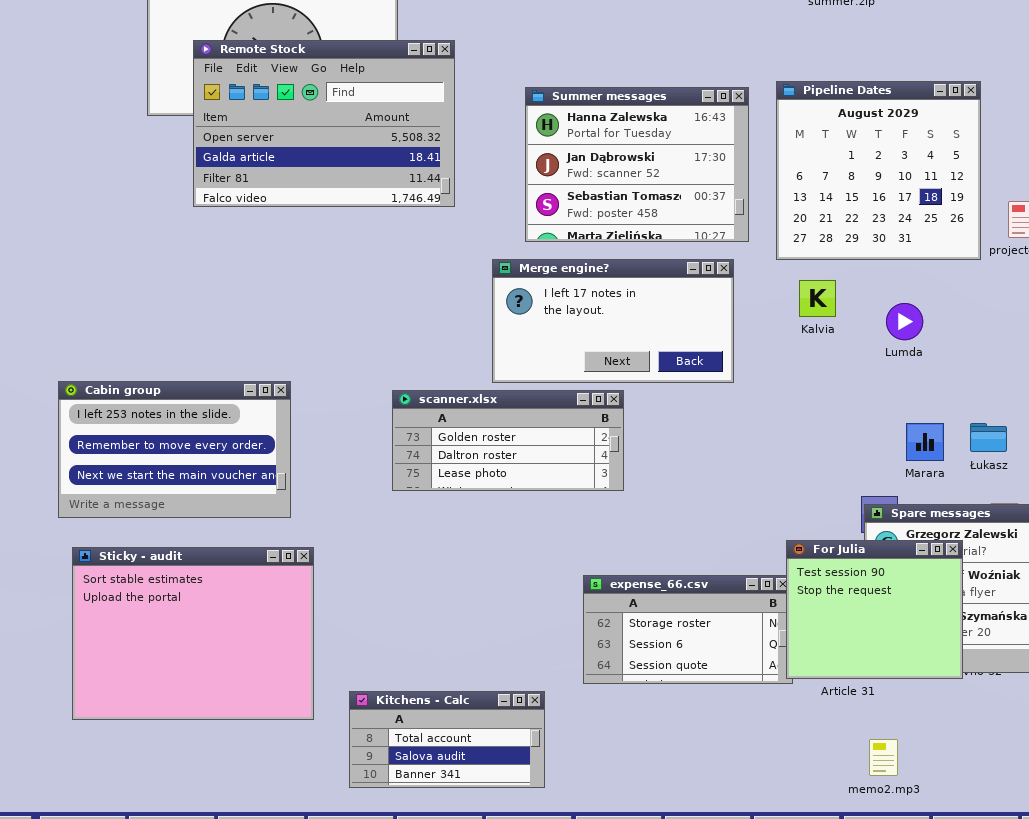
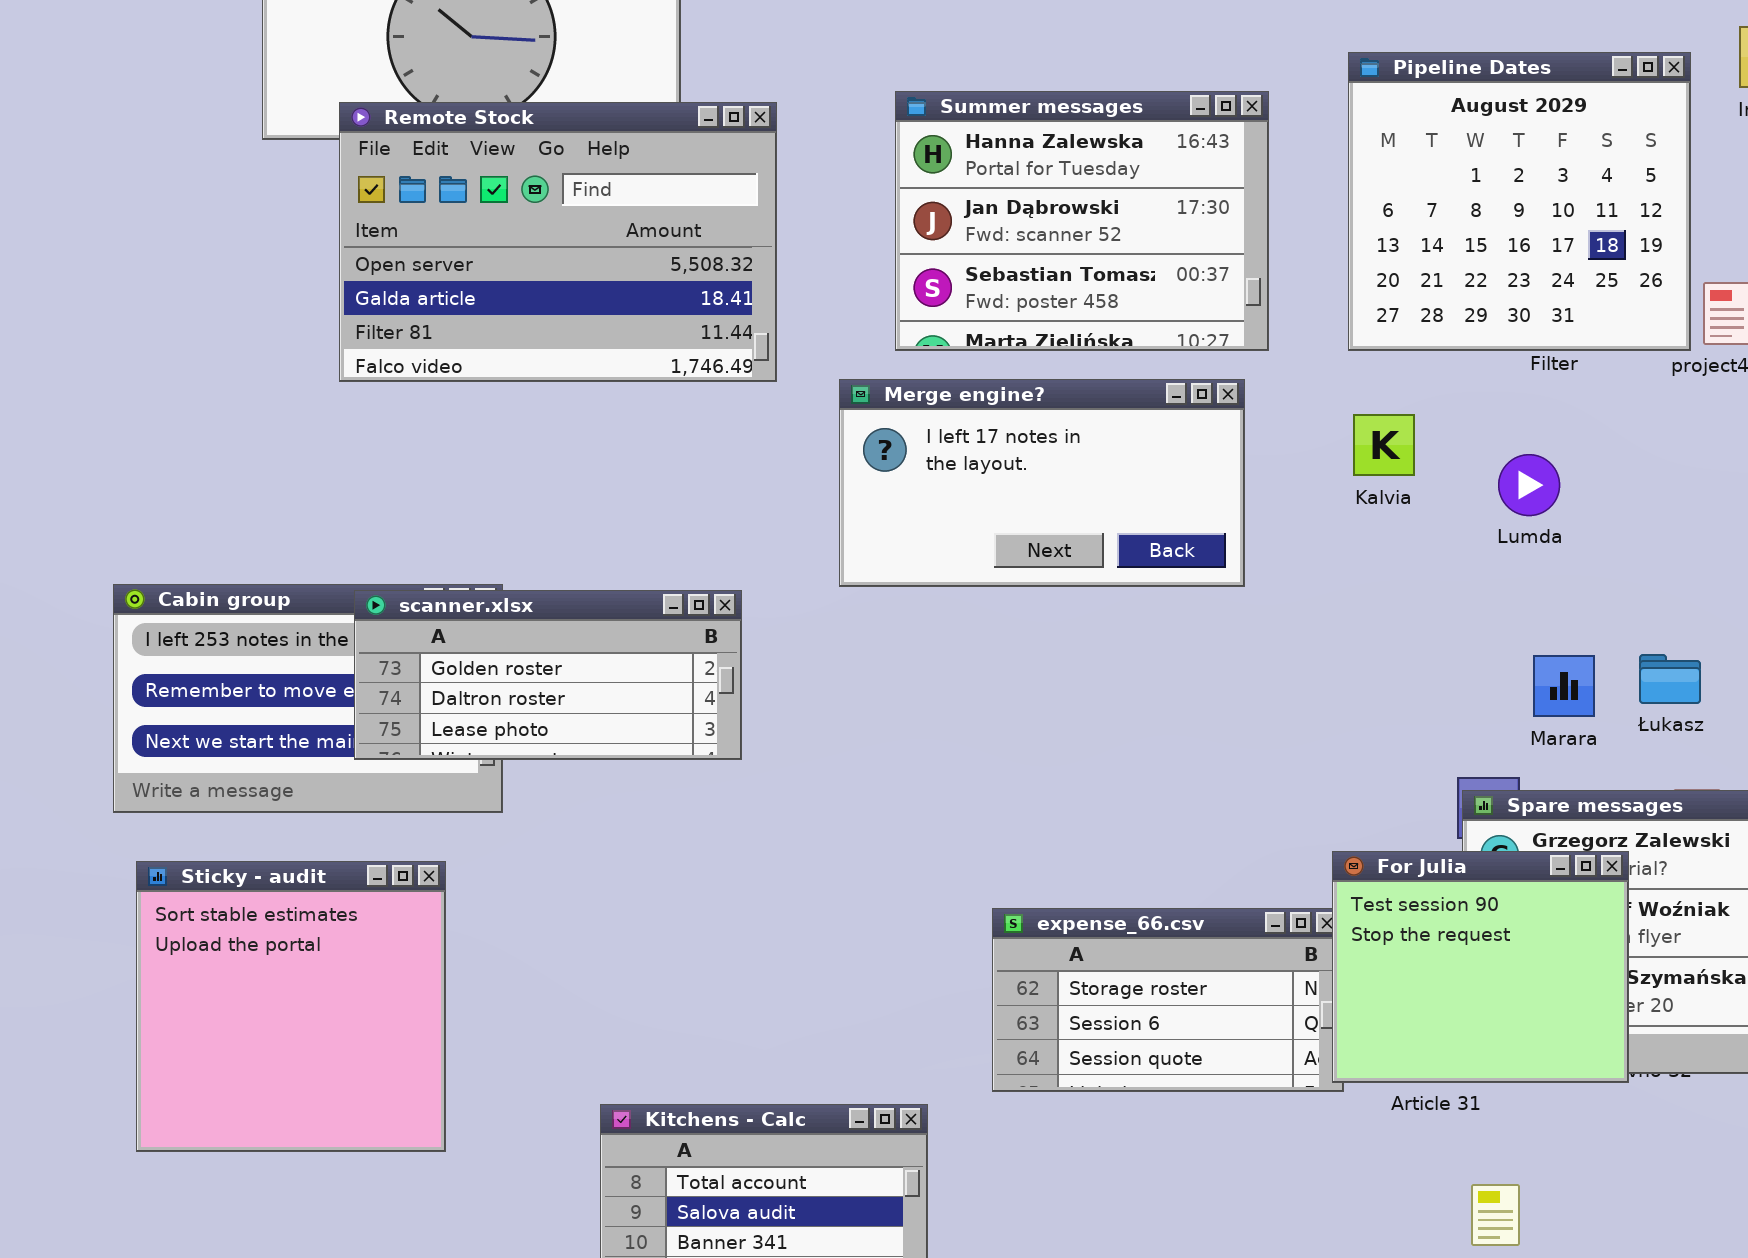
Remote Stock: [193,40,455,207] -> [339,102,777,382], moved
Pipeline Dates: [776,81,981,260] -> [1348,52,1691,351], moved
scanner.xlsx: [392,390,624,491] -> [354,590,742,760], moved
Sticky - audit: [72,547,314,720] -> [136,861,446,1152], resized

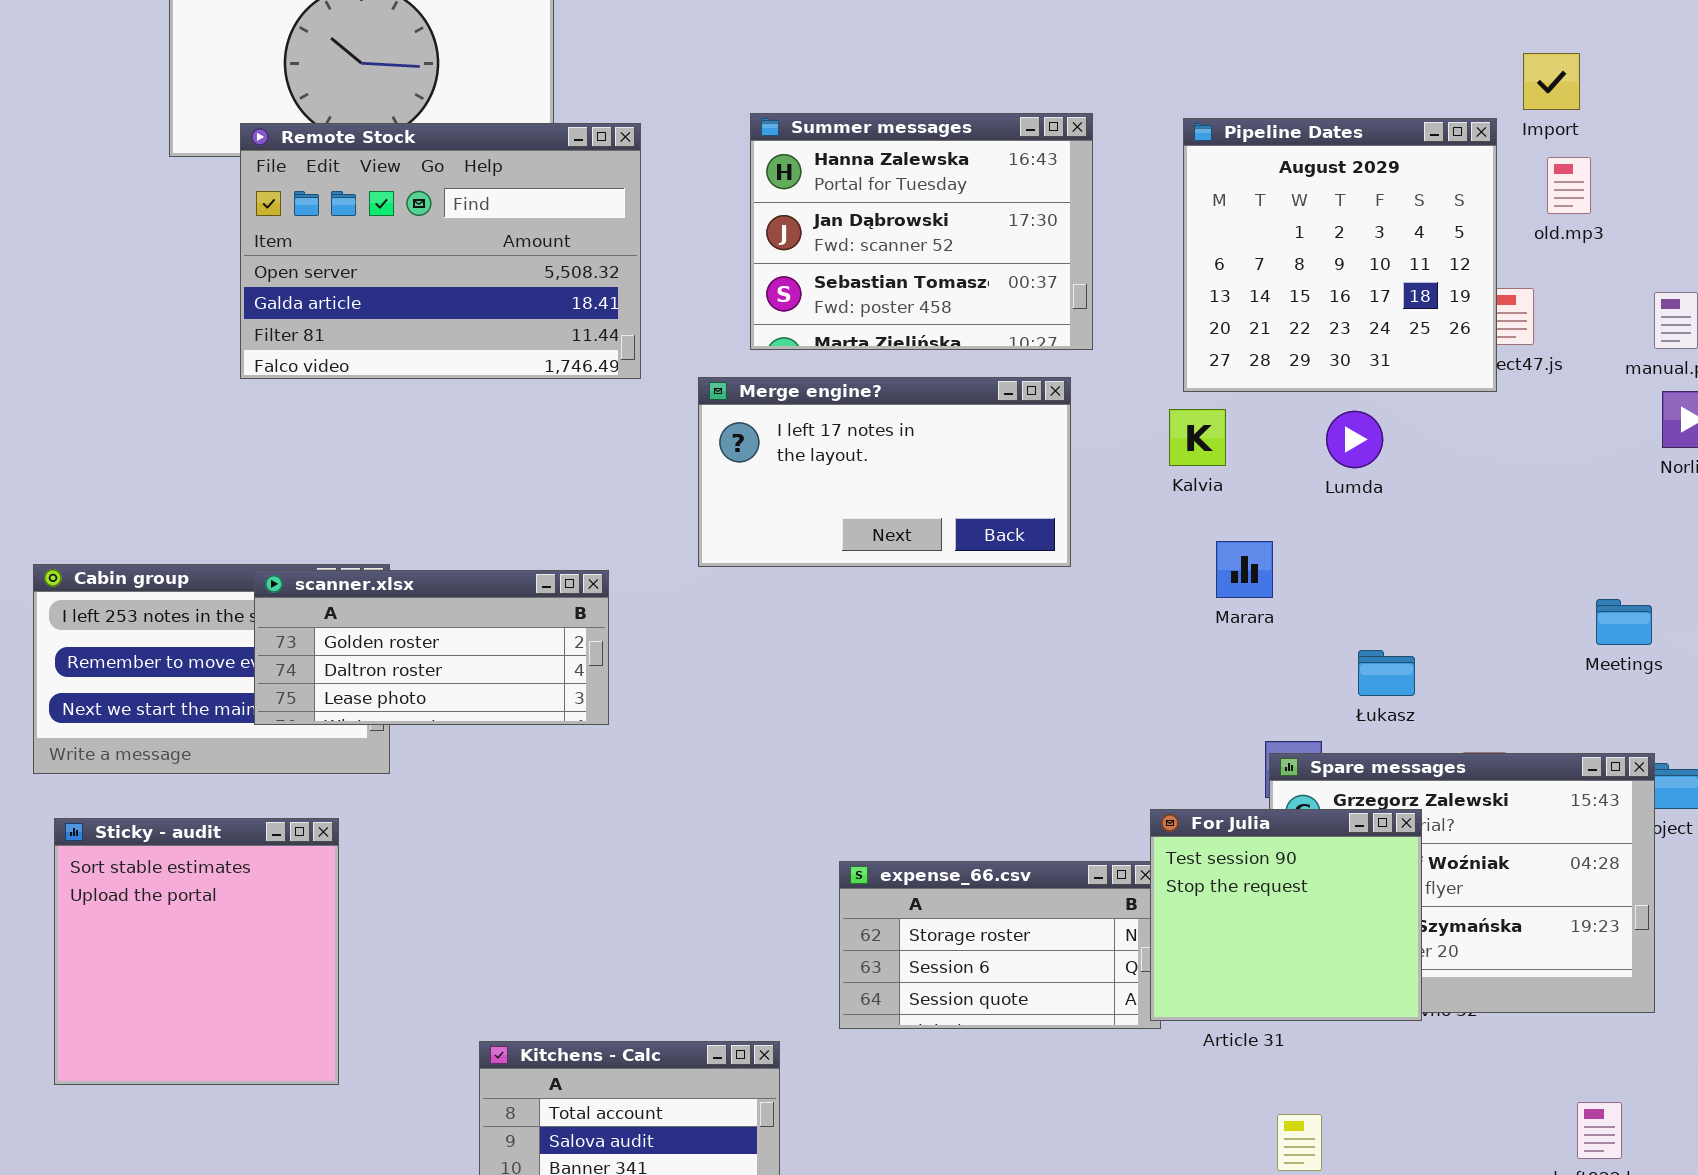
Pipeline Dates: [1348,52,1691,351] -> [1183,118,1497,392], moved
Lumda: [1498,454,1560,516] -> [1326,411,1383,468], moved
Łukasz: [1639,654,1701,704] -> [1358,650,1415,696], moved
Marara: [1533,655,1595,717] -> [1216,541,1273,598], moved

